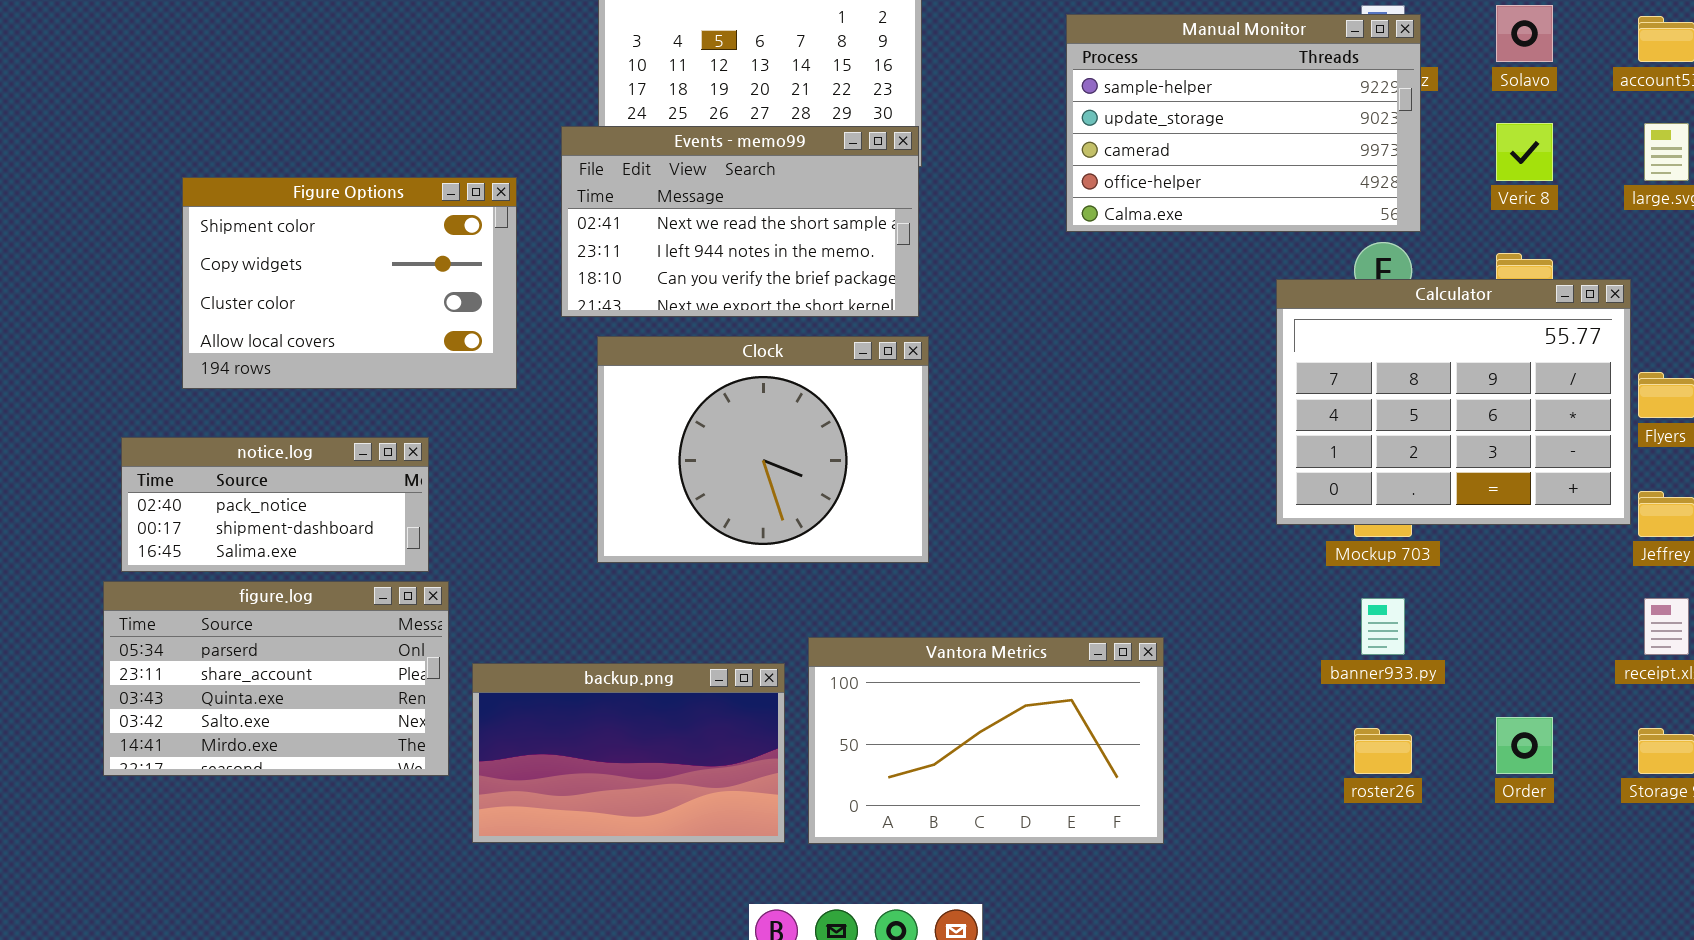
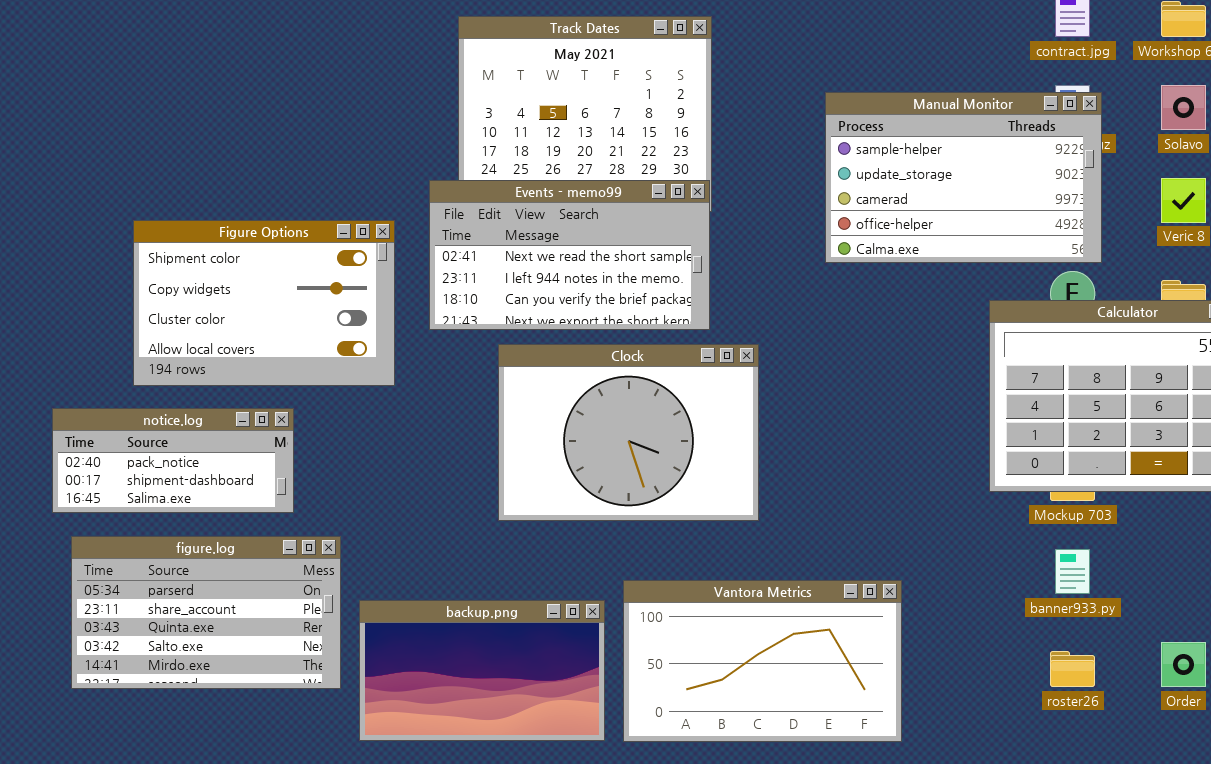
Clock: [597,336,929,563] -> [498,344,759,521], moved
notice.log: [121,437,429,572] -> [52,408,294,513], moved

